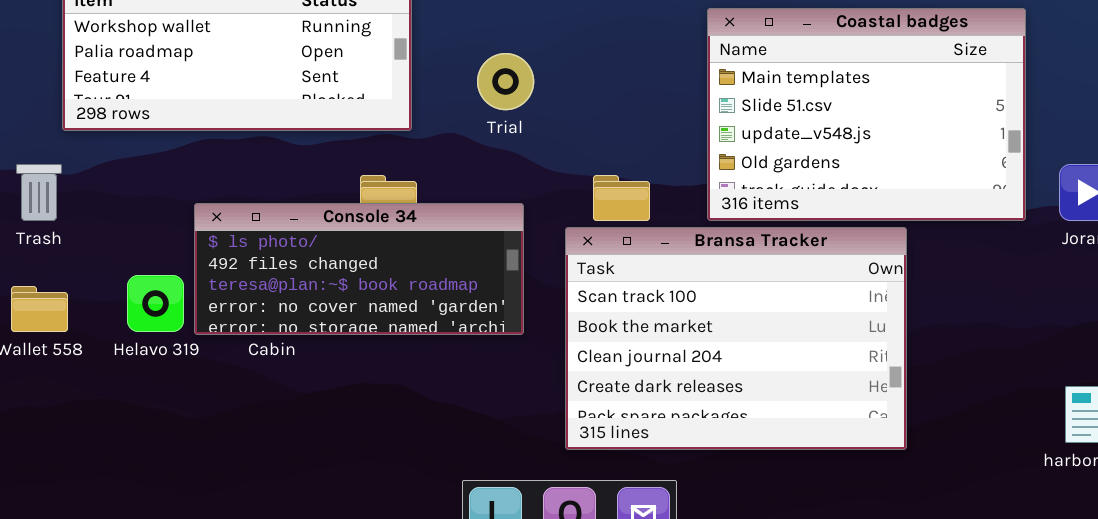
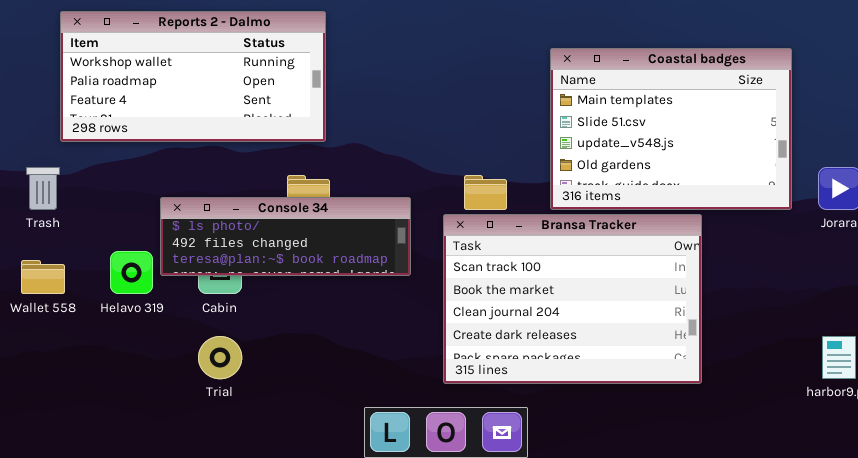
Trial: [477,53,534,110] -> [198,336,242,379], moved
Console 34: [194,203,524,335] -> [160,197,411,276], resized

